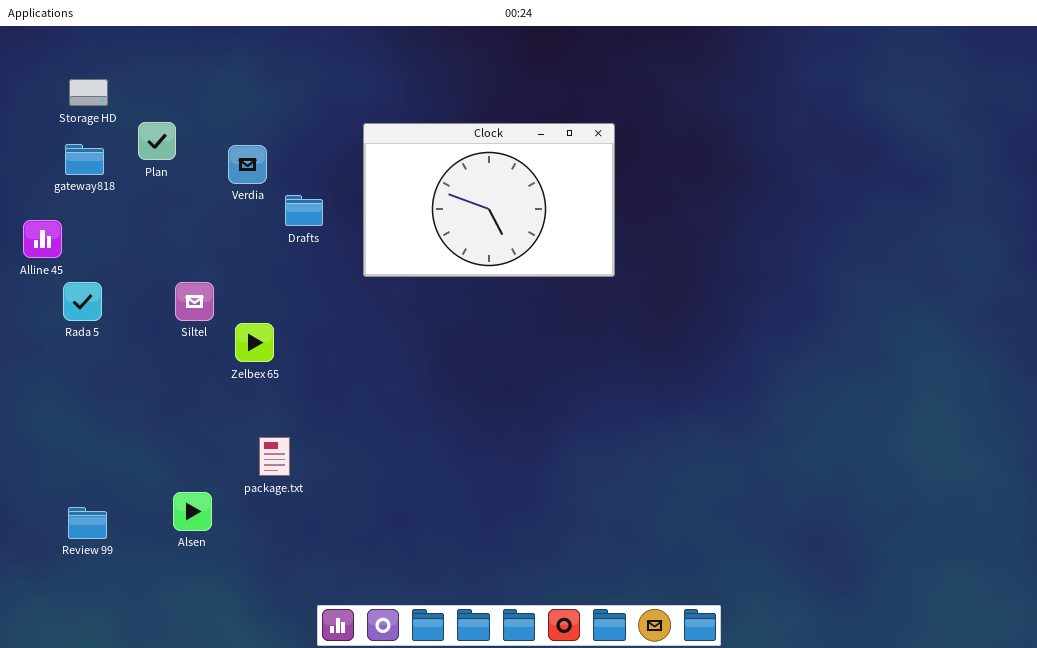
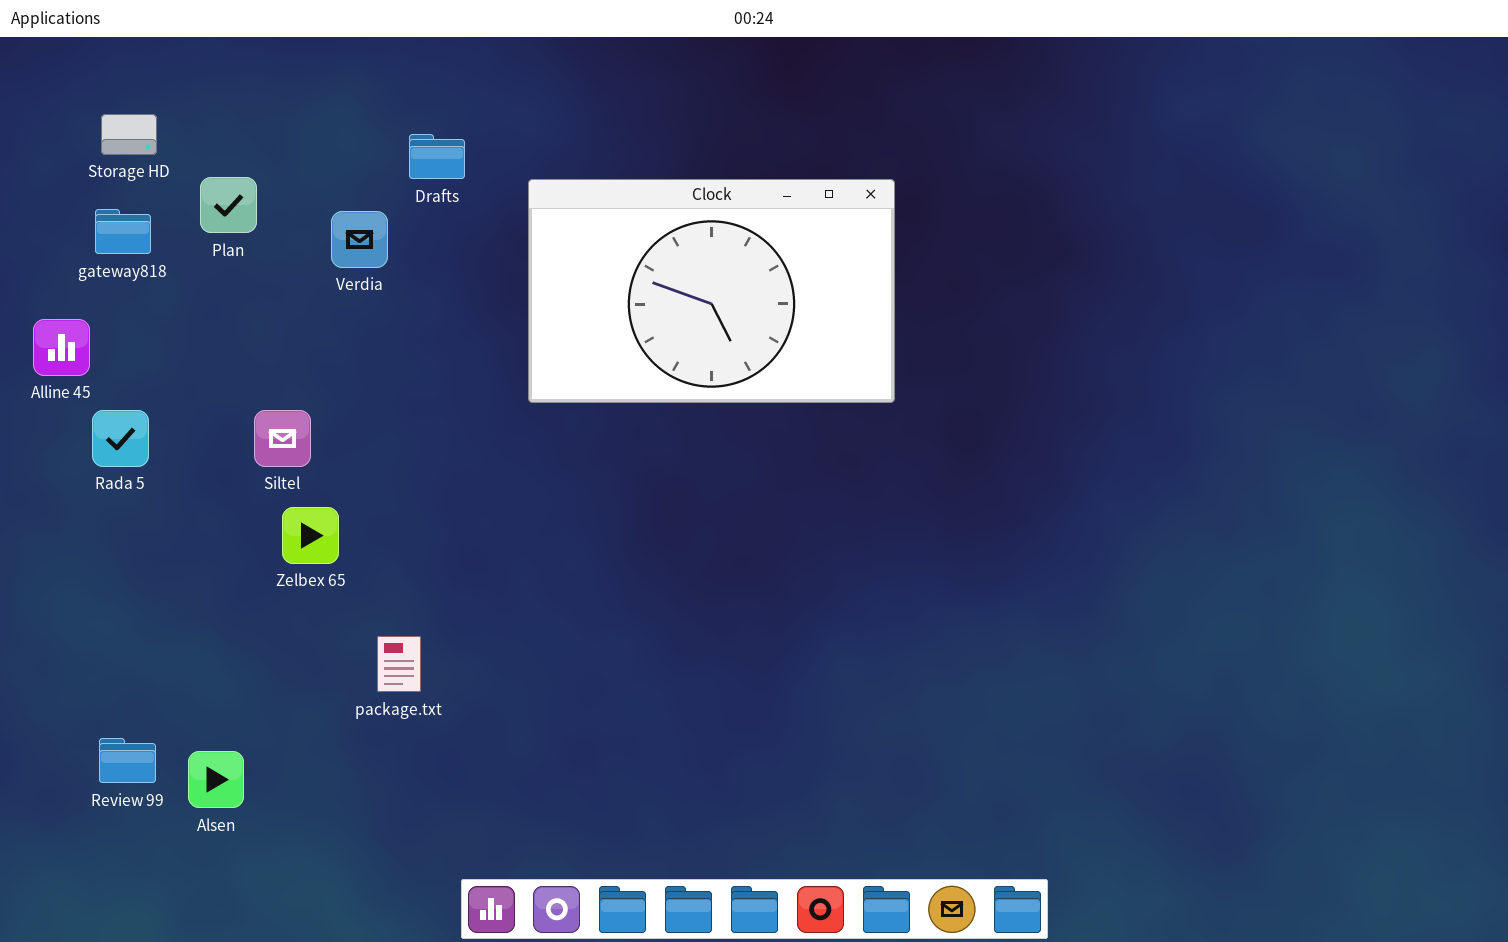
Drafts: [285,195,323,226] -> [409,134,465,179], moved
Zelbex 65: [235,323,274,362] -> [282,507,339,564], moved
Alsen: [173,492,212,531] -> [188,751,244,808], moved

